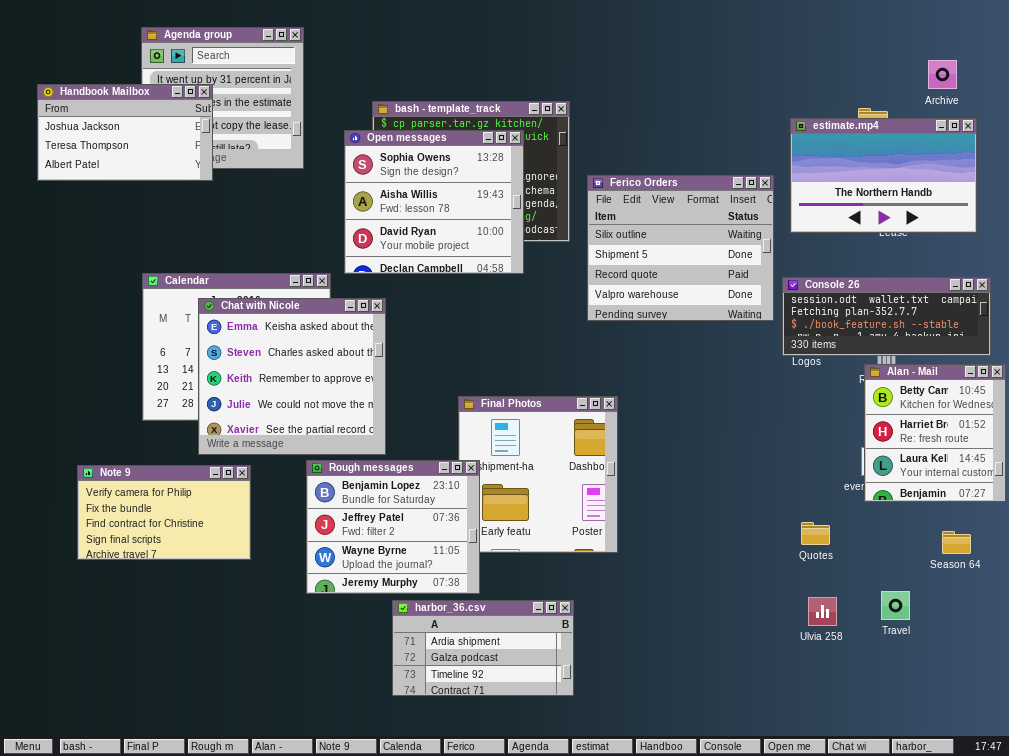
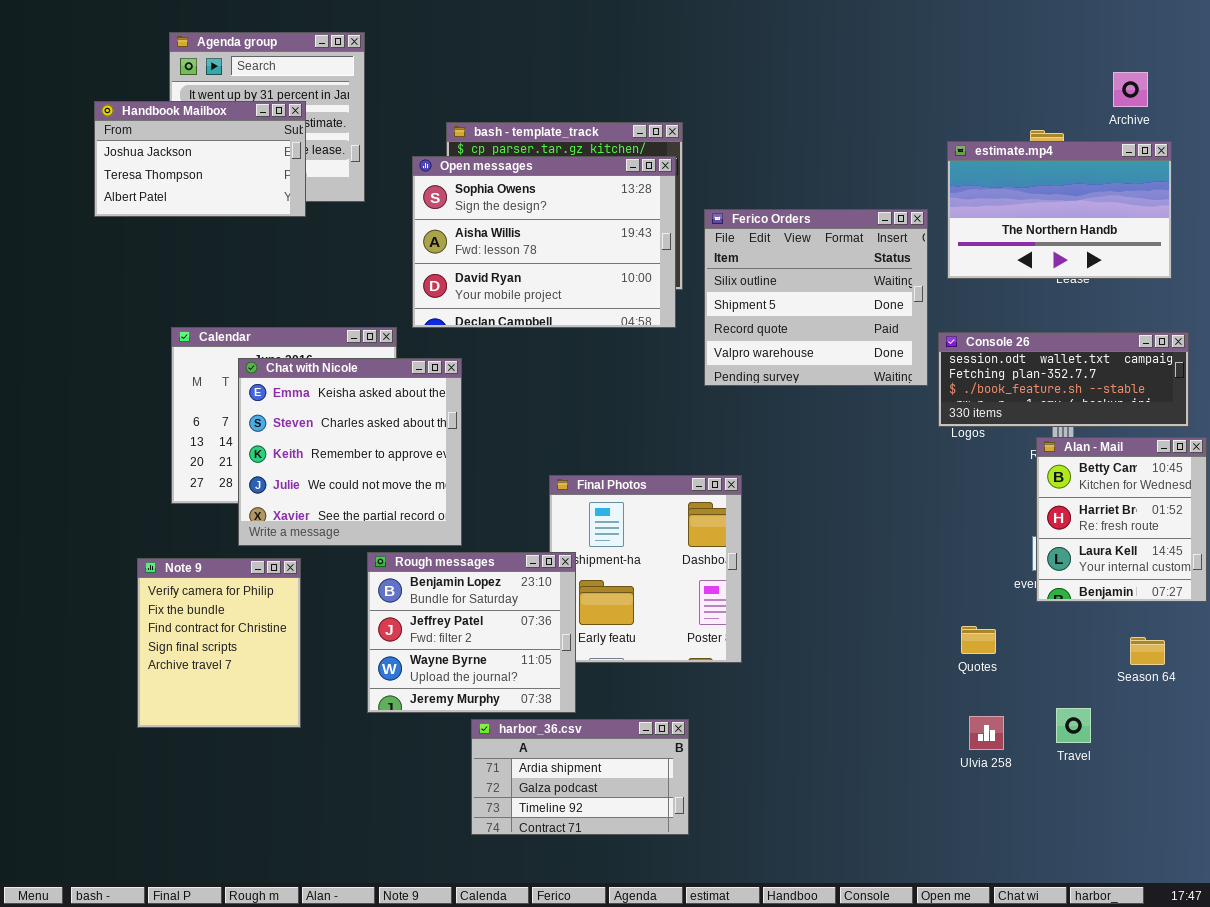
Handbook Mailbox: [37,84,213,181] -> [94,101,306,217], moved
Open messages: [344,130,524,274] -> [412,156,676,328], resized
Note 9: [77,465,251,560] -> [137,558,301,728], resized

